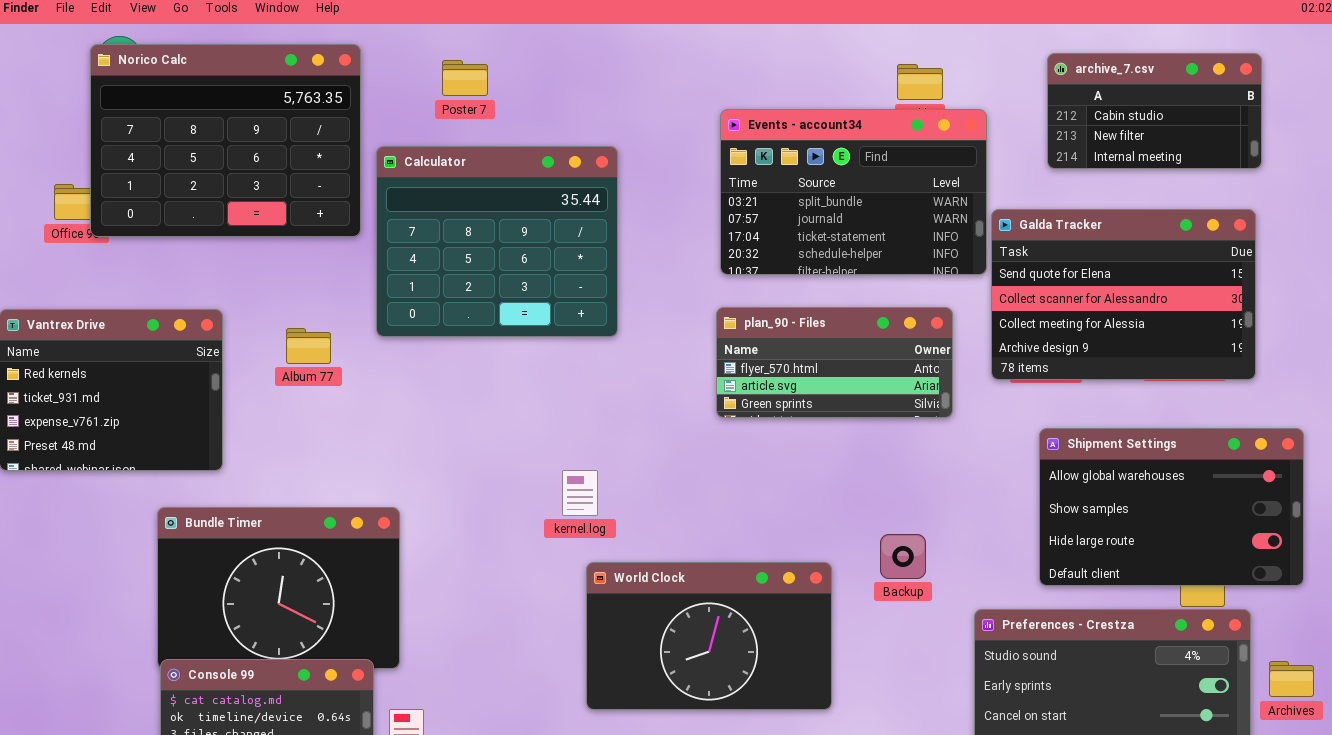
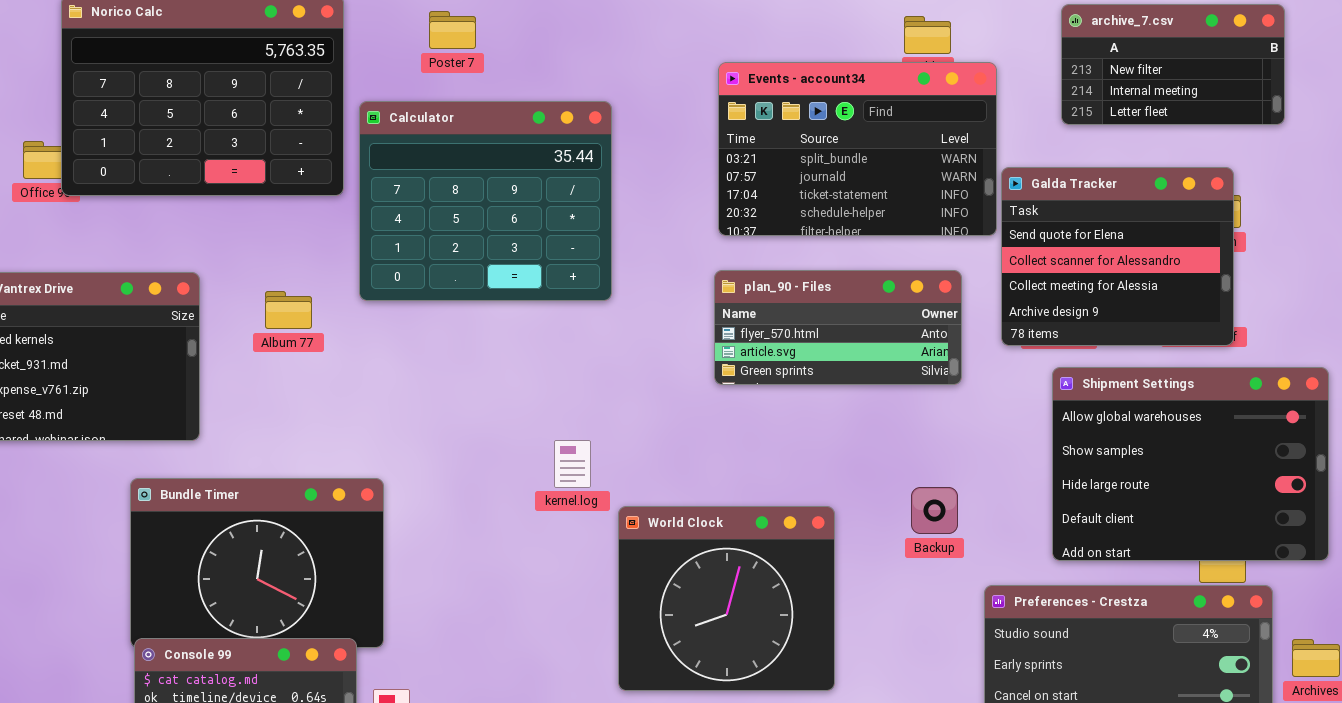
archive_7.csv: [1047,53,1262,169] -> [1061,4,1285,125], scrolled down 1 row
Galda Tracker: [991,209,1256,380] -> [1001,167,1234,346], resized
Shipment Settings: [1039,428,1304,586] -> [1052,367,1329,561], resized
Backup: [880,534,926,579] -> [911,487,958,534], moved
World Clock: [586,562,832,710] -> [618,506,835,691], resized

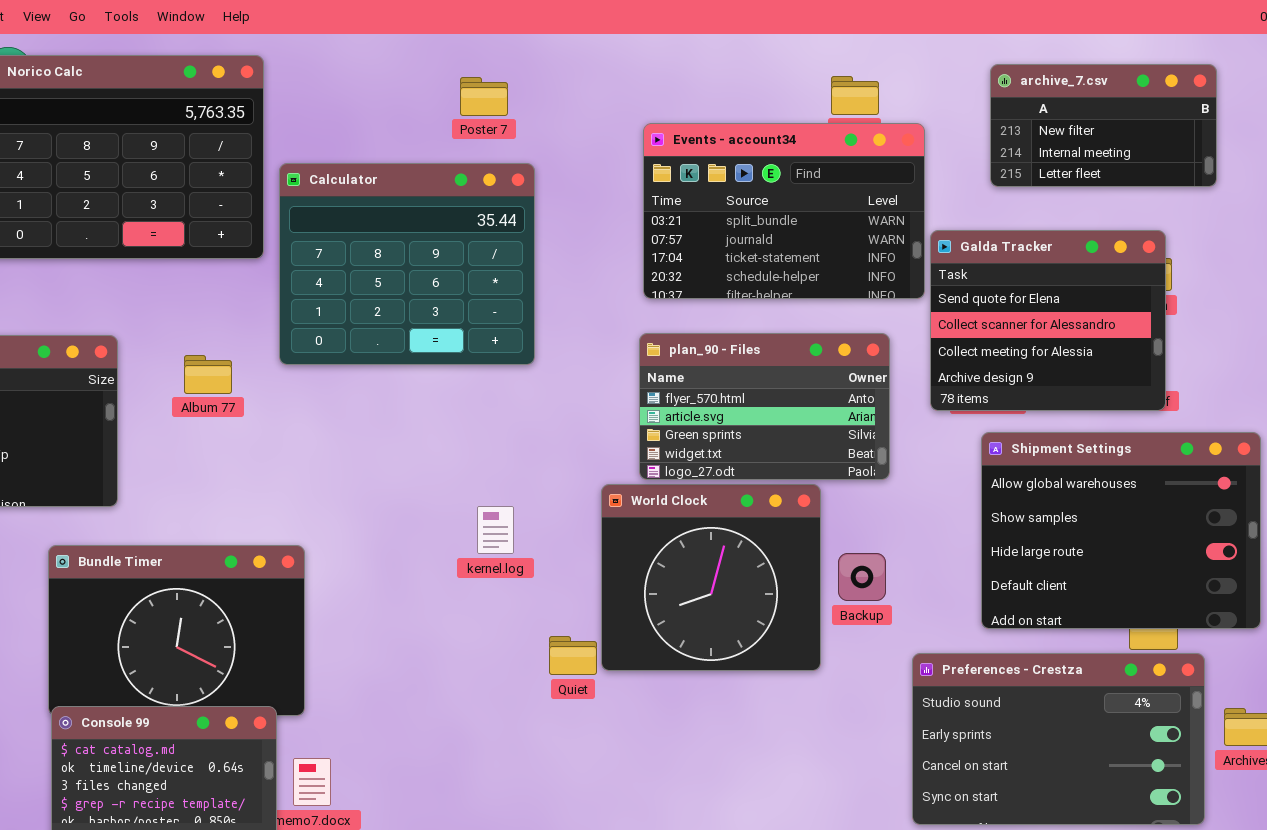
Poster 7: [429,11,476,49] -> [460,77,508,116], moved
plan_90 - Files: [714,270,962,385] -> [639,333,890,480], resized
World Clock: [618,506,835,691] -> [601,484,821,671], moved

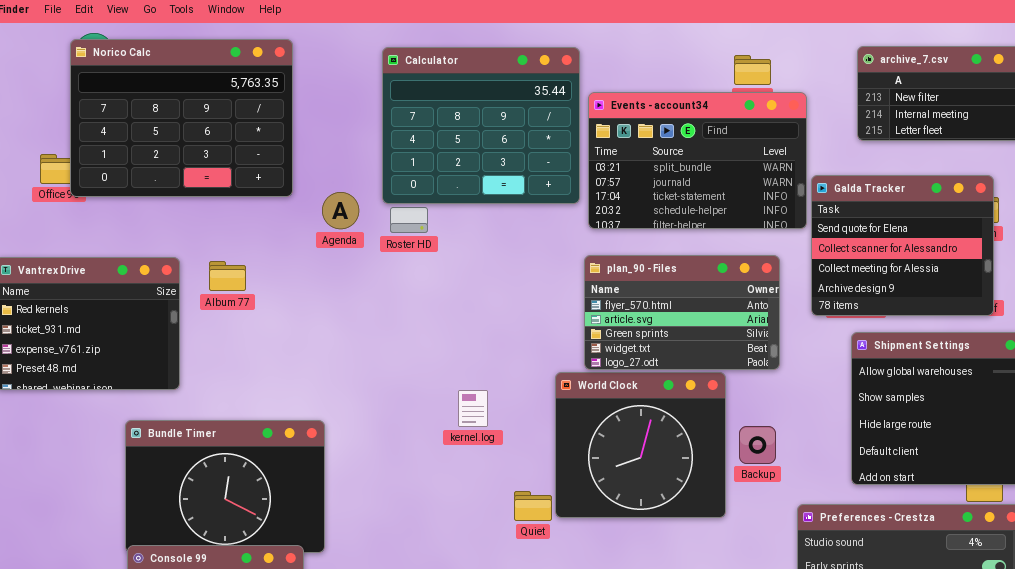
Calculator: [279,163,535,365] -> [382,47,580,204], moved
Album 77: [184,355,232,394] -> [209,261,246,291], moved

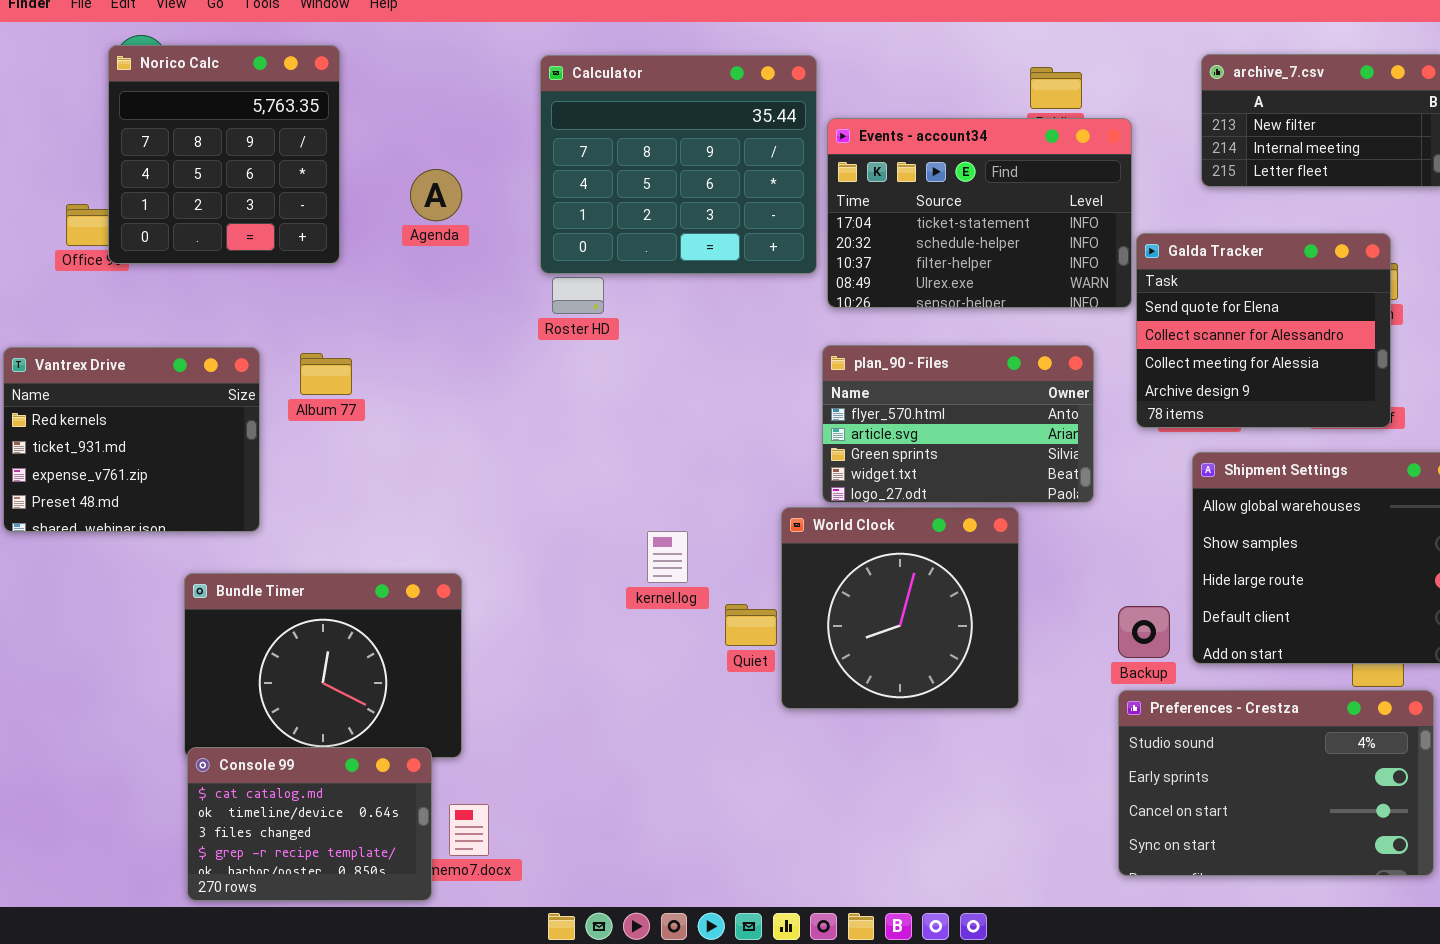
Norico Calc: [70,39,293,197] -> [108,45,340,264], resized
Events - account34: [588,92,807,229] -> [827,118,1132,308], scrolled down 2 rows
Agenda: [322,192,359,229] -> [410,169,462,221], moved
Backup: [739,426,776,464] -> [1118,606,1170,658], moved
Quiet: [514,491,552,521] -> [725,604,777,646], moved

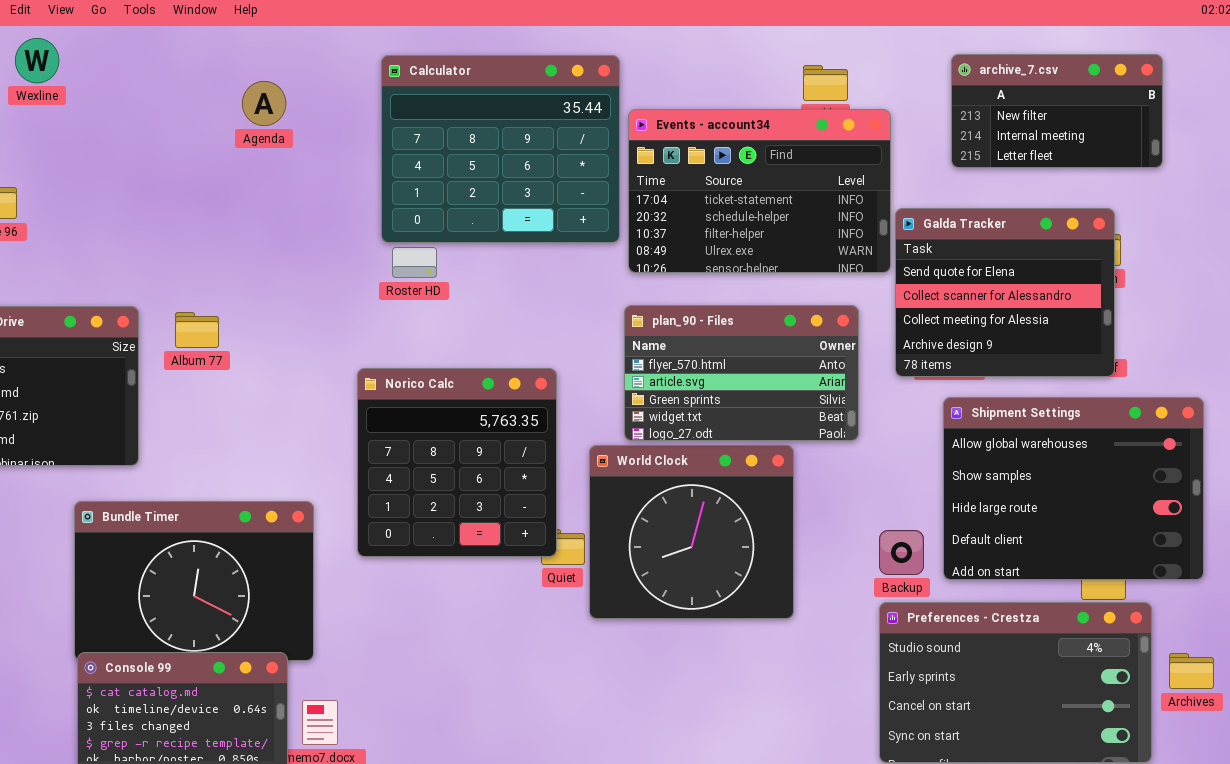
Norico Calc: [108,45,340,264] -> [357,368,557,557], moved
Agenda: [410,169,462,221] -> [242,81,286,126], moved

